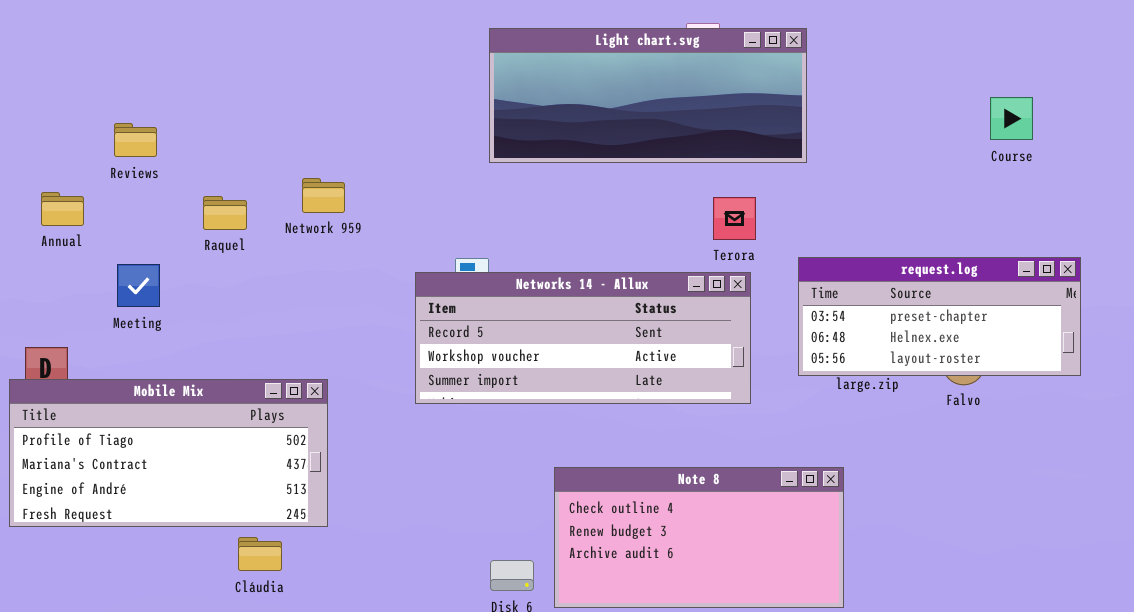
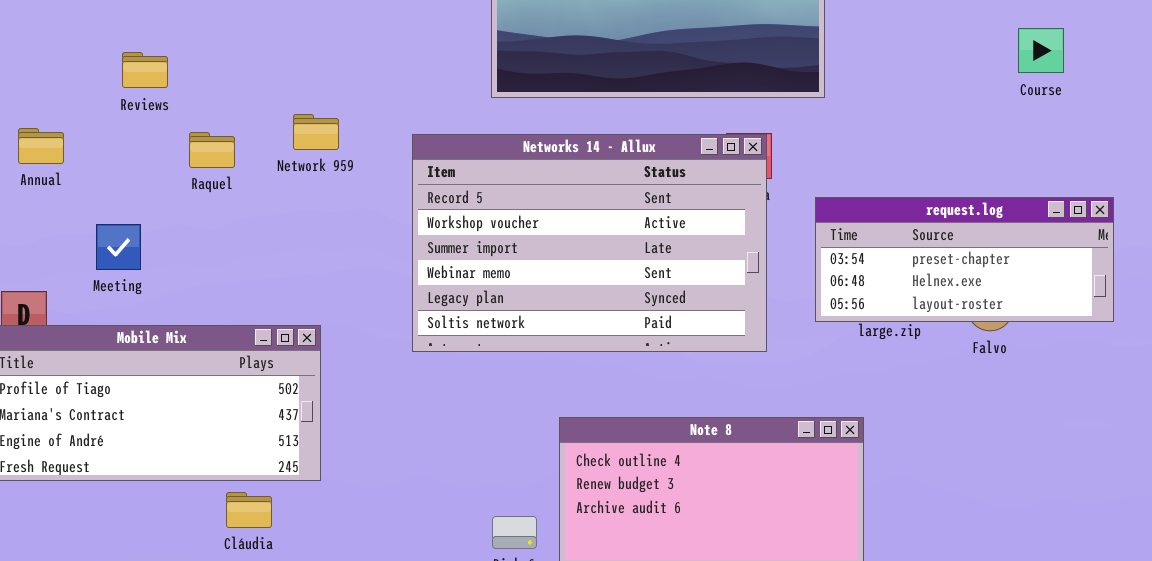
Reviews: [114,123,157,157] -> [122,52,168,88], moved
Meeting: [117,264,160,307] -> [96,224,141,270], moved
Networks 14 - Allux: [415,272,751,404] -> [412,134,767,352], resized

